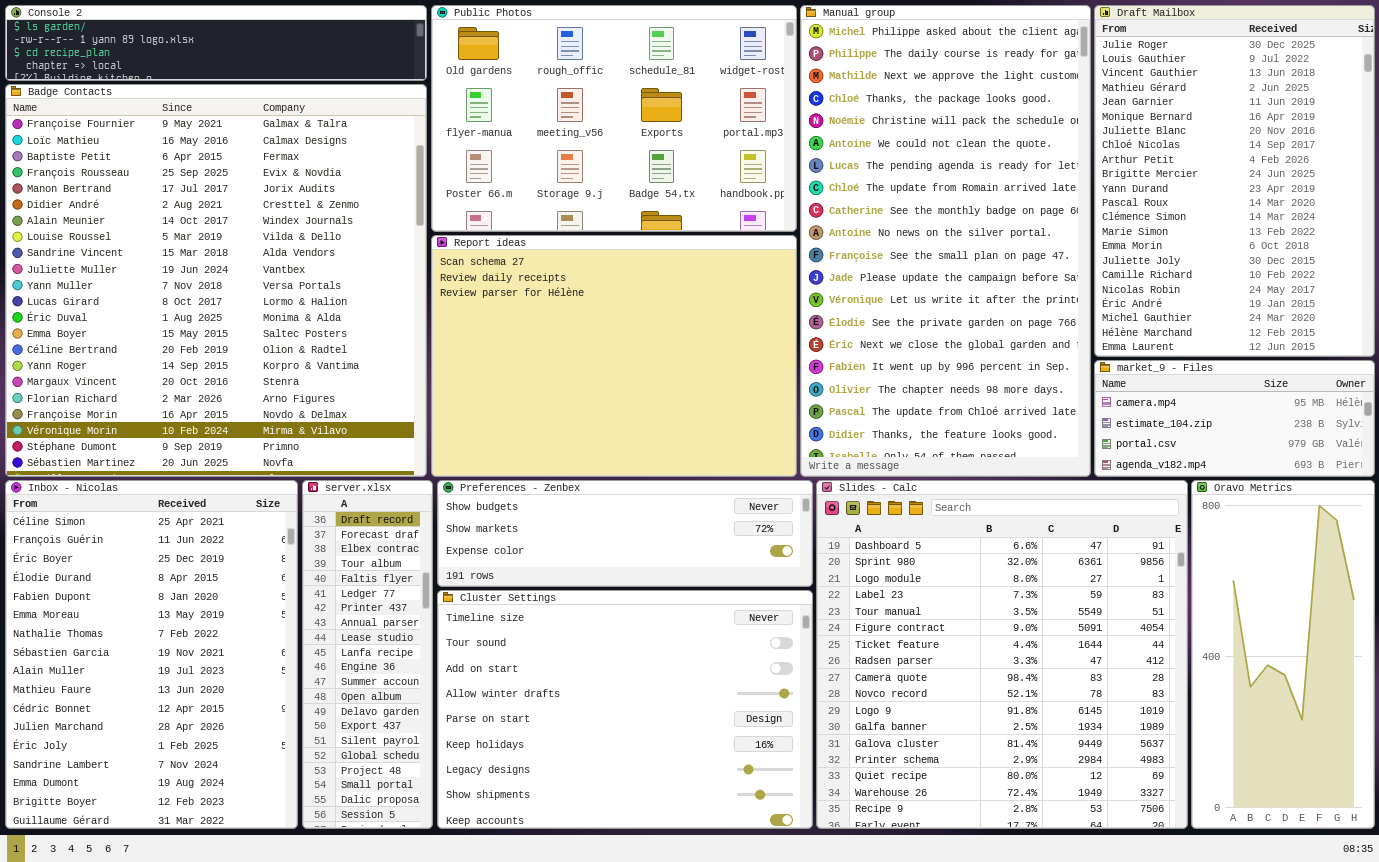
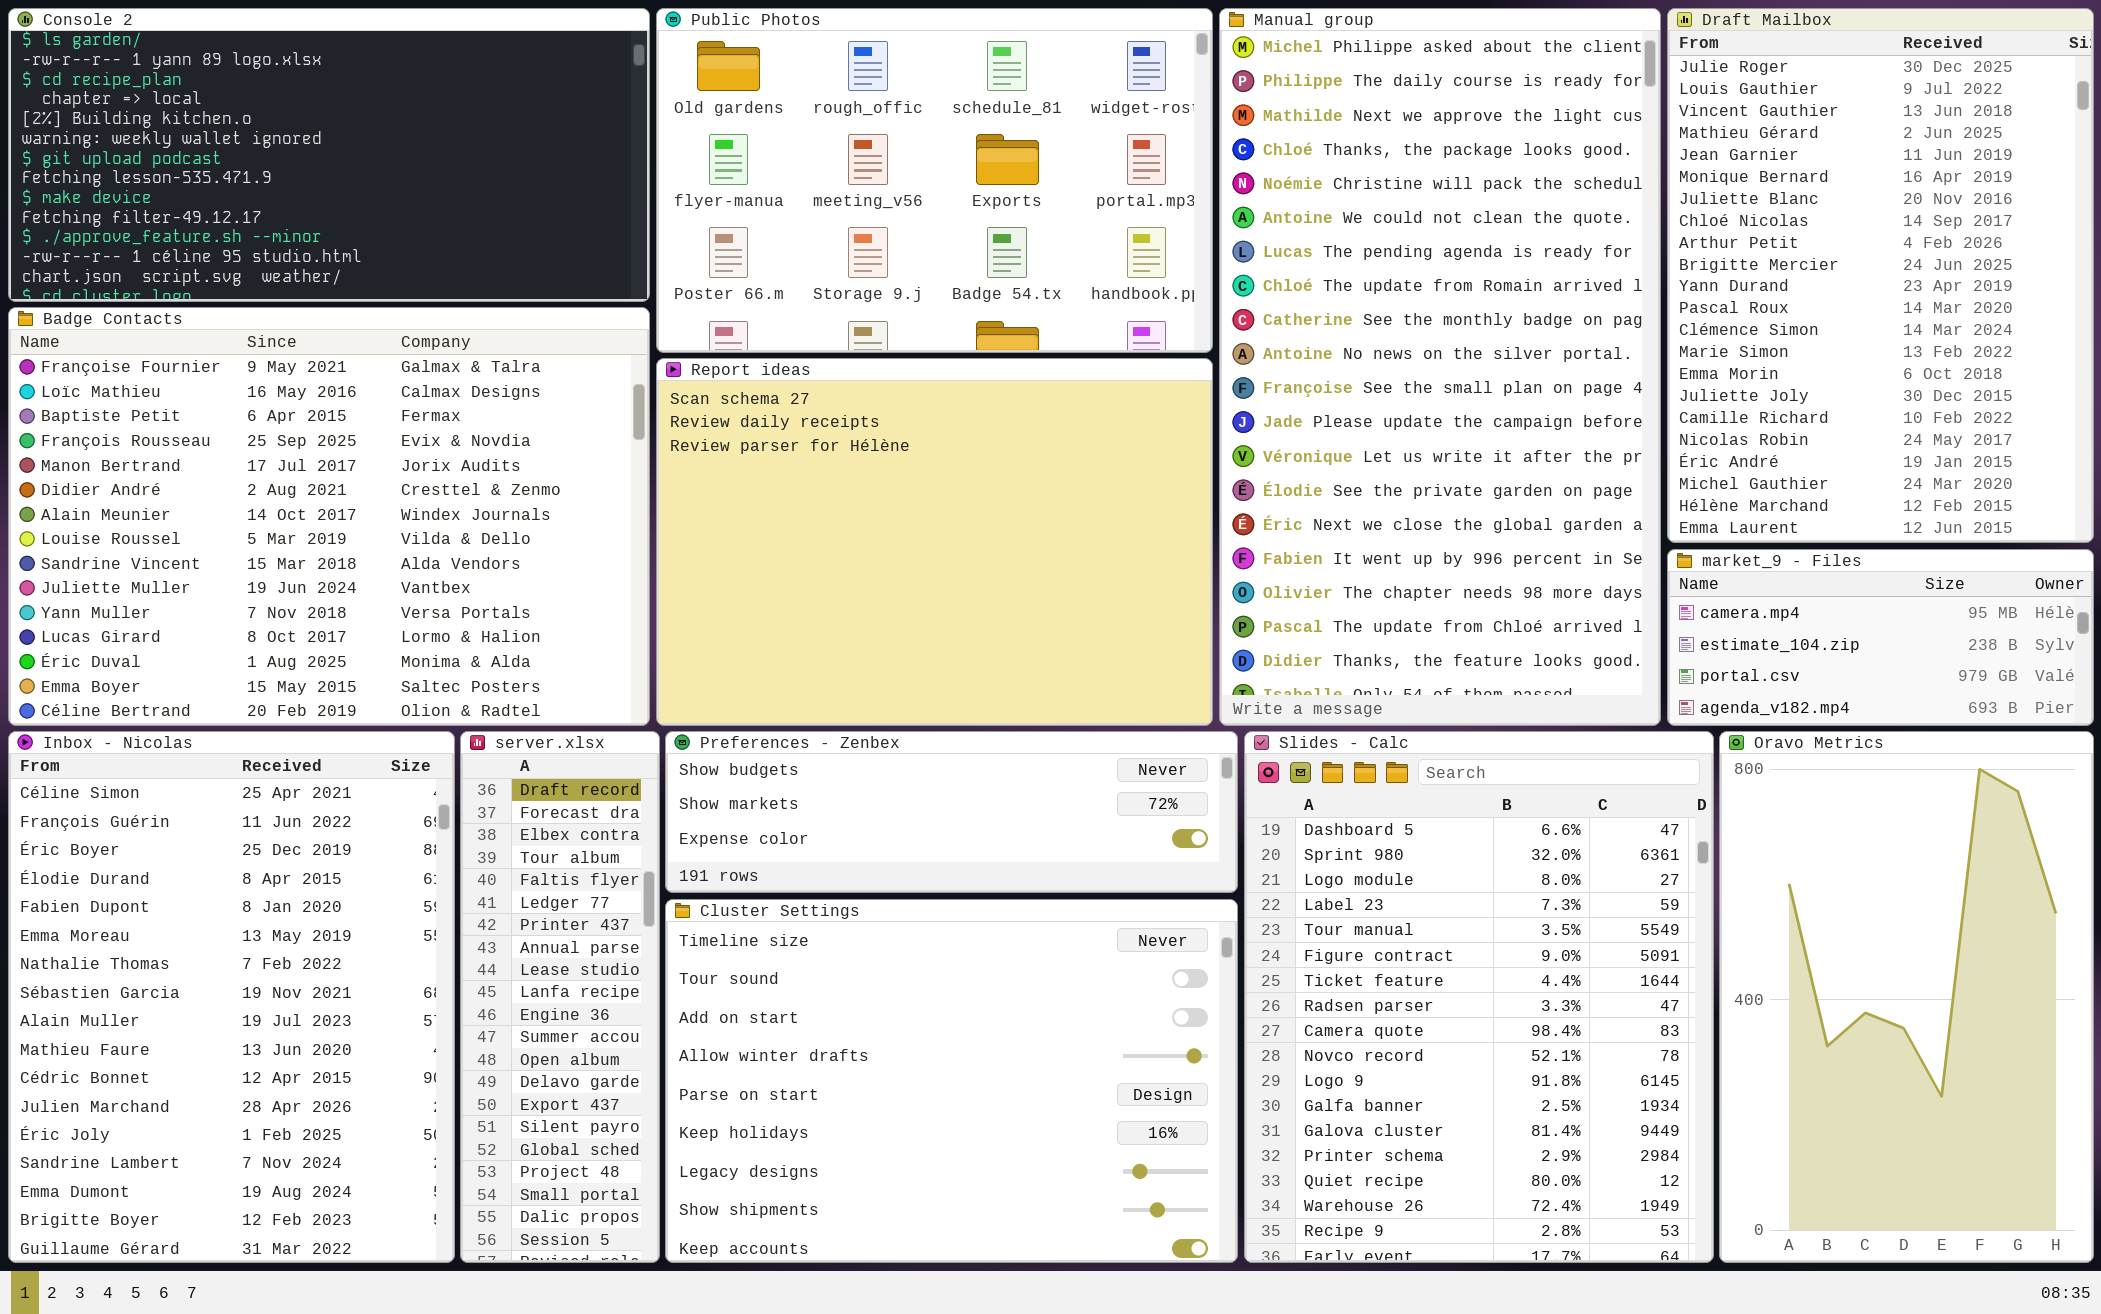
Console 2: [5,5,427,81] -> [8,8,650,302], resized
Badge Contacts: [5,84,427,477] -> [8,307,650,726], resized
Slides - Calc: [816,480,1188,829] -> [1244,731,1714,1263], resized
Oravo Metrics: [1191,480,1375,829] -> [1719,731,2094,1263], resized

